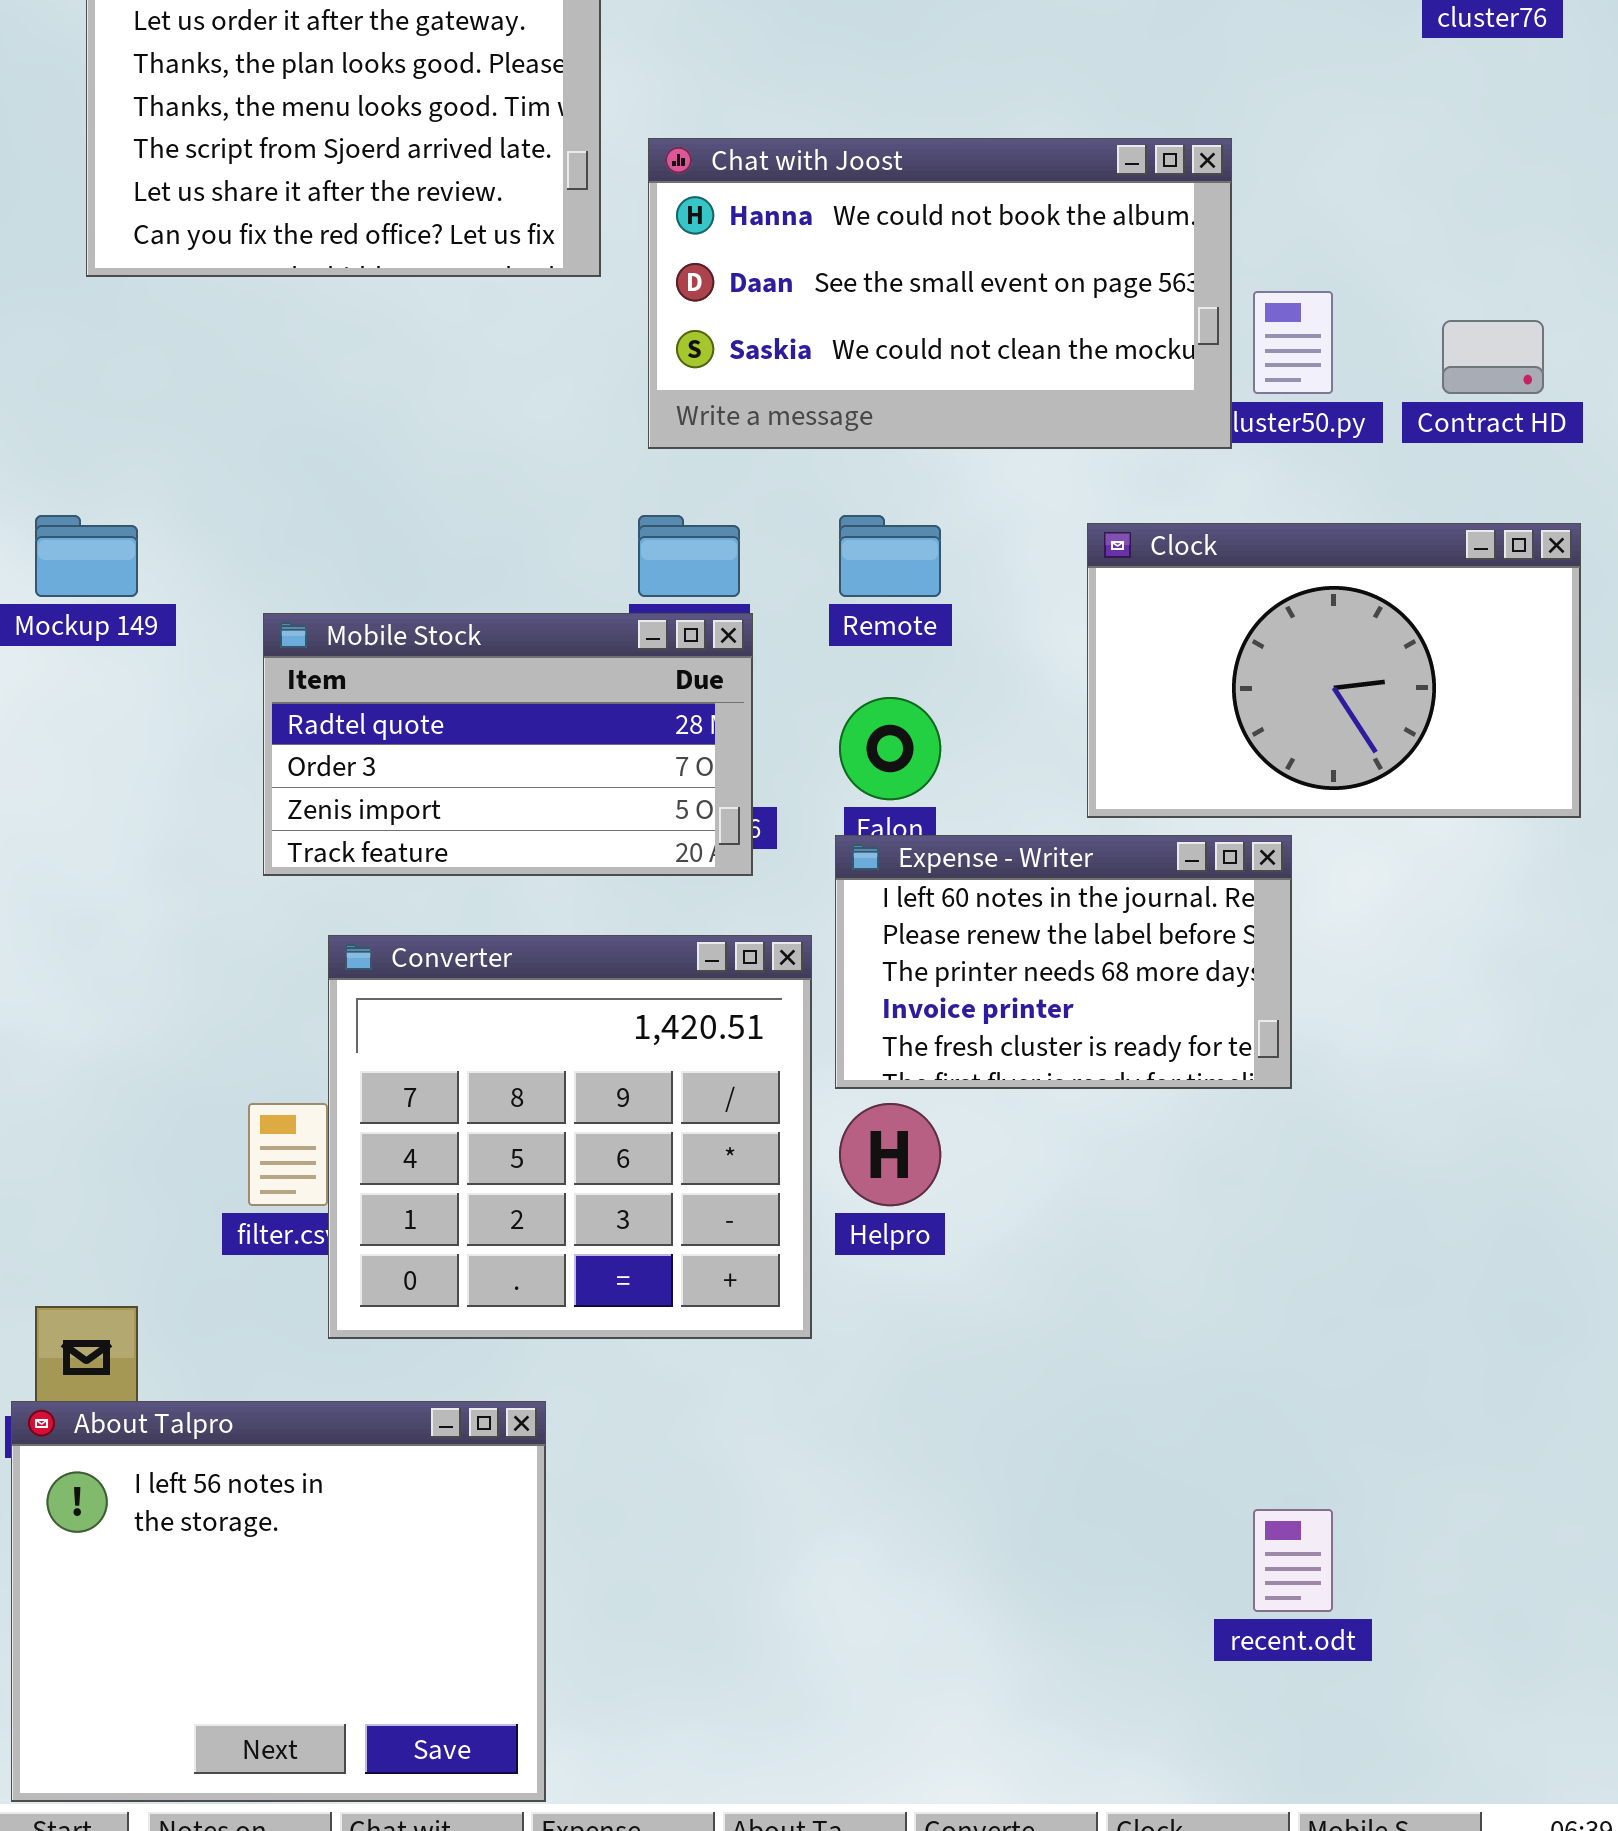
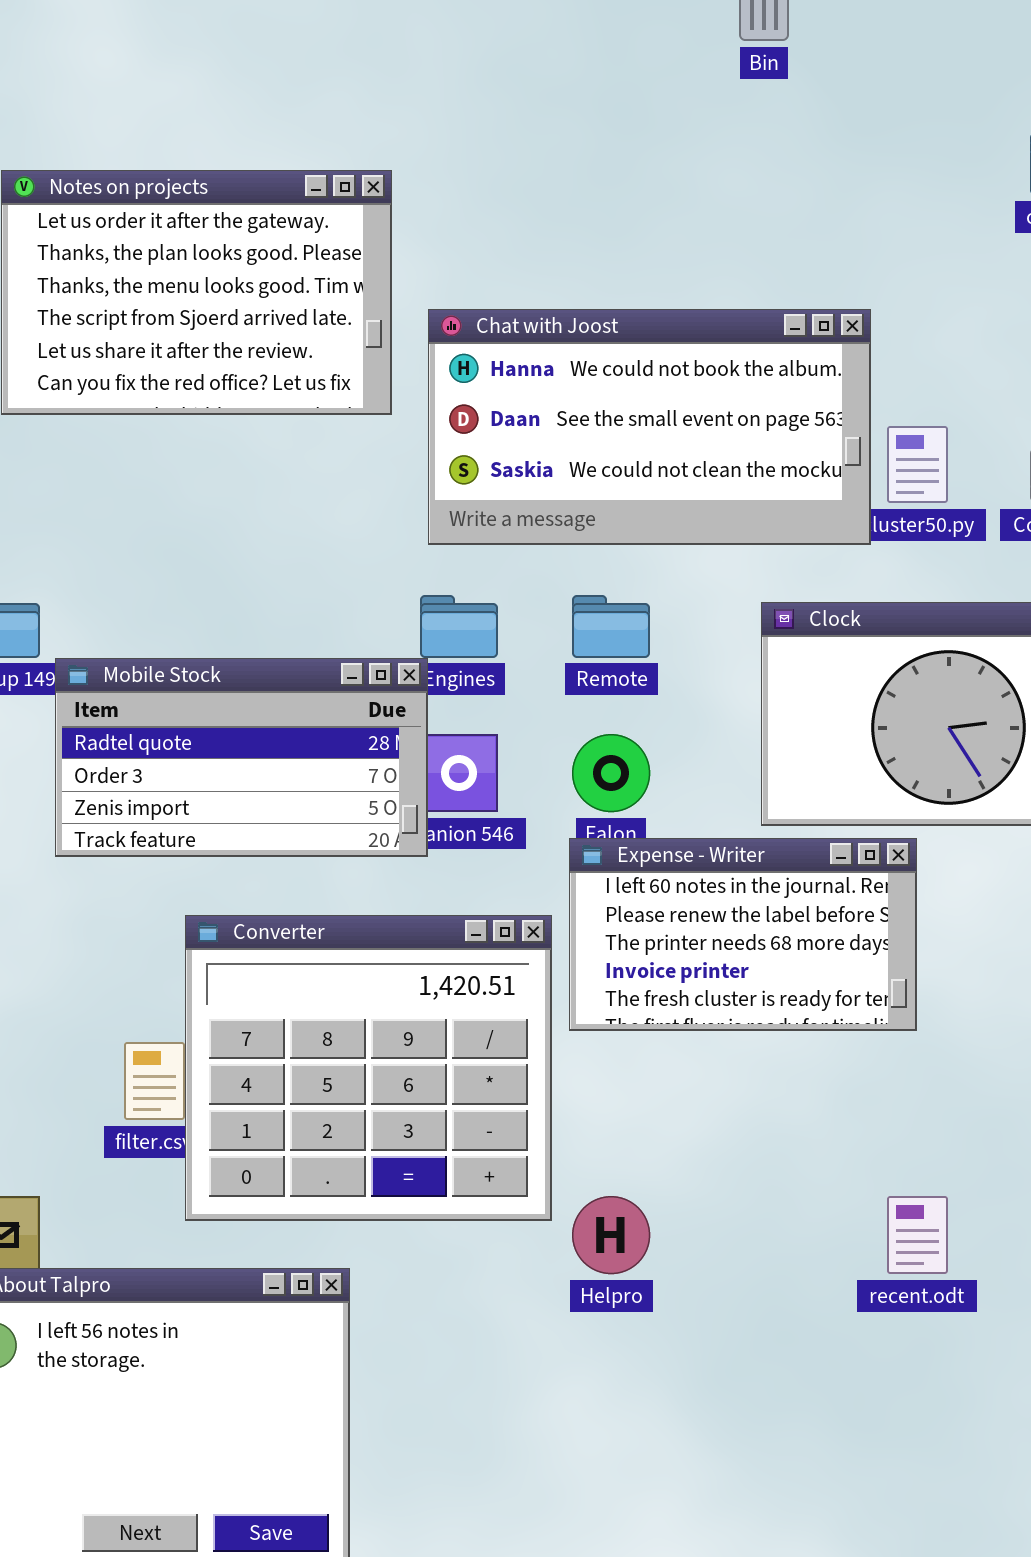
Mobile Stock: [263,613,753,876] -> [55,658,428,857], moved
Helpro: [839,1103,941,1206] -> [572,1196,650,1274], moved
recent.odt: [1253,1509,1333,1612] -> [887,1196,948,1274], moved

